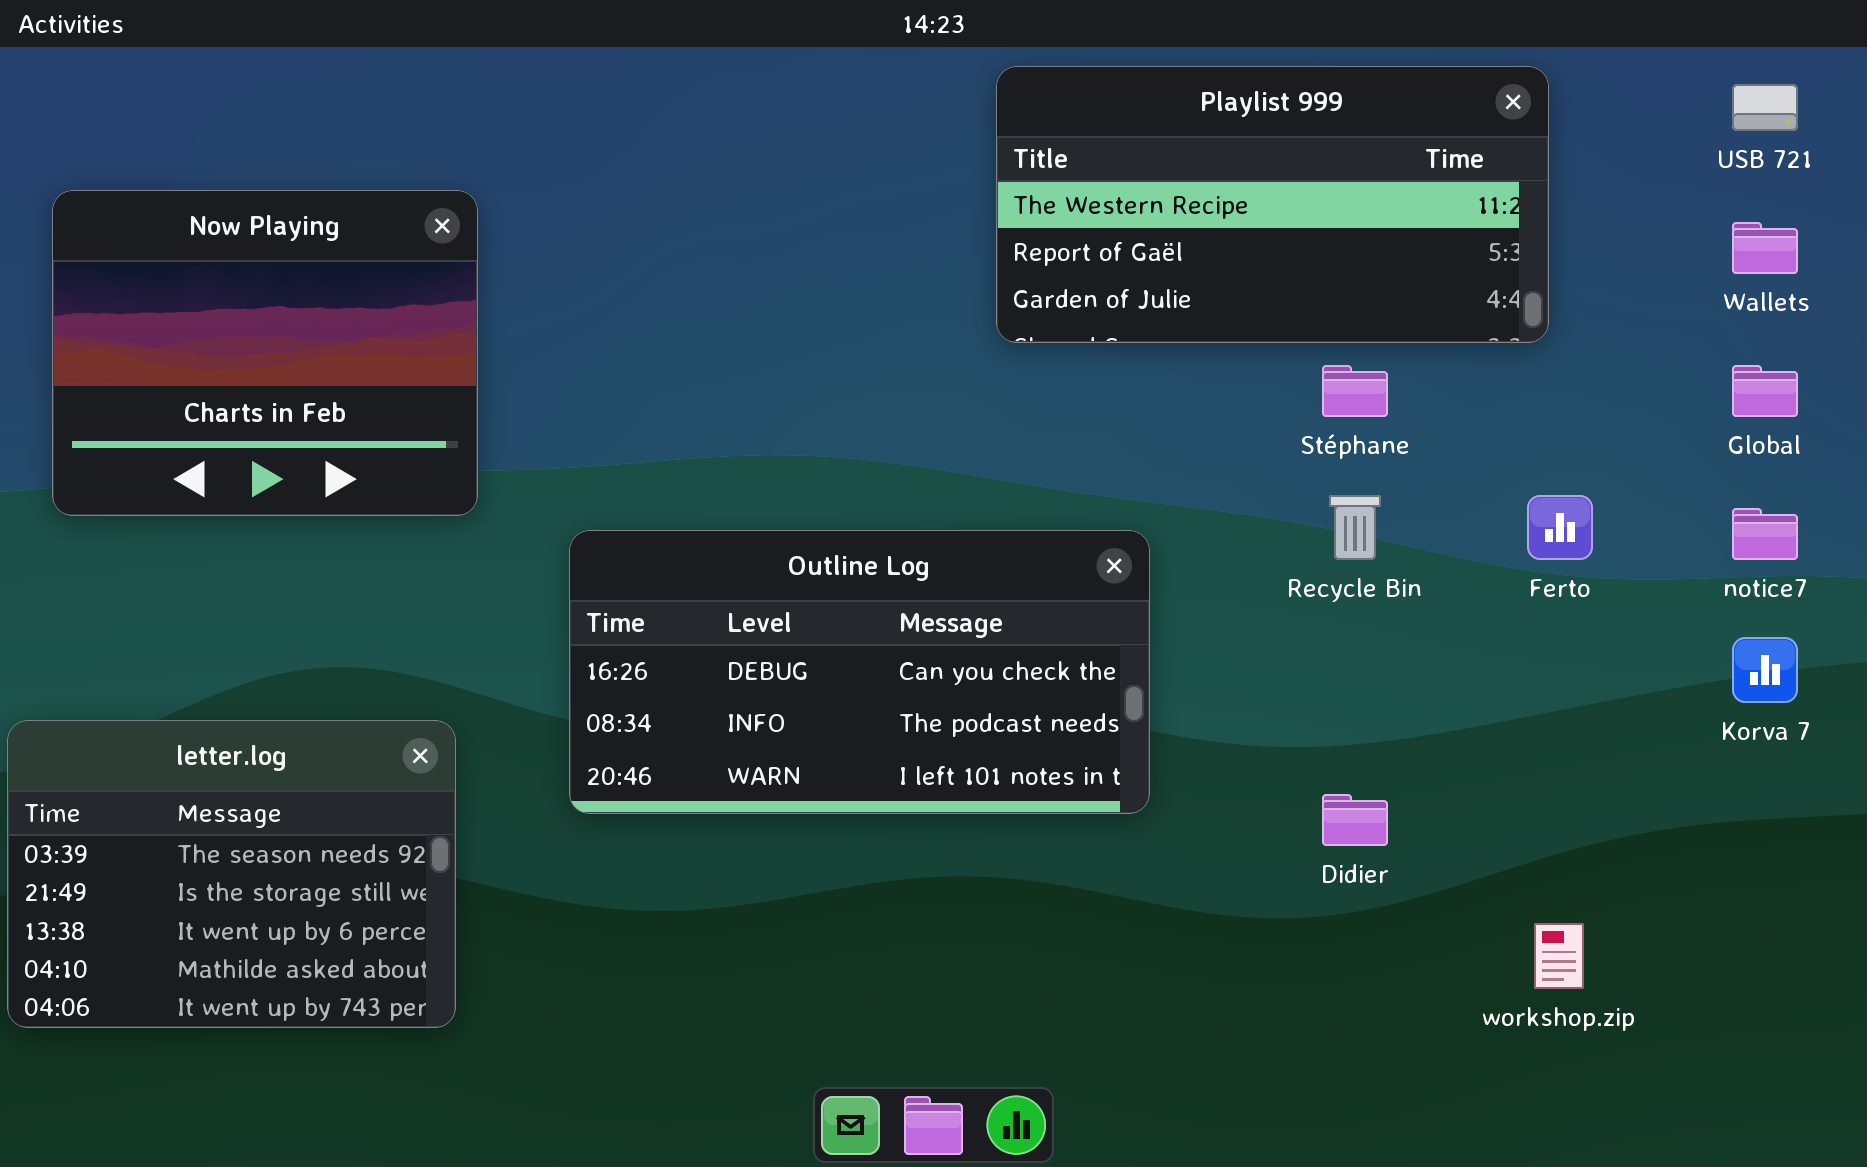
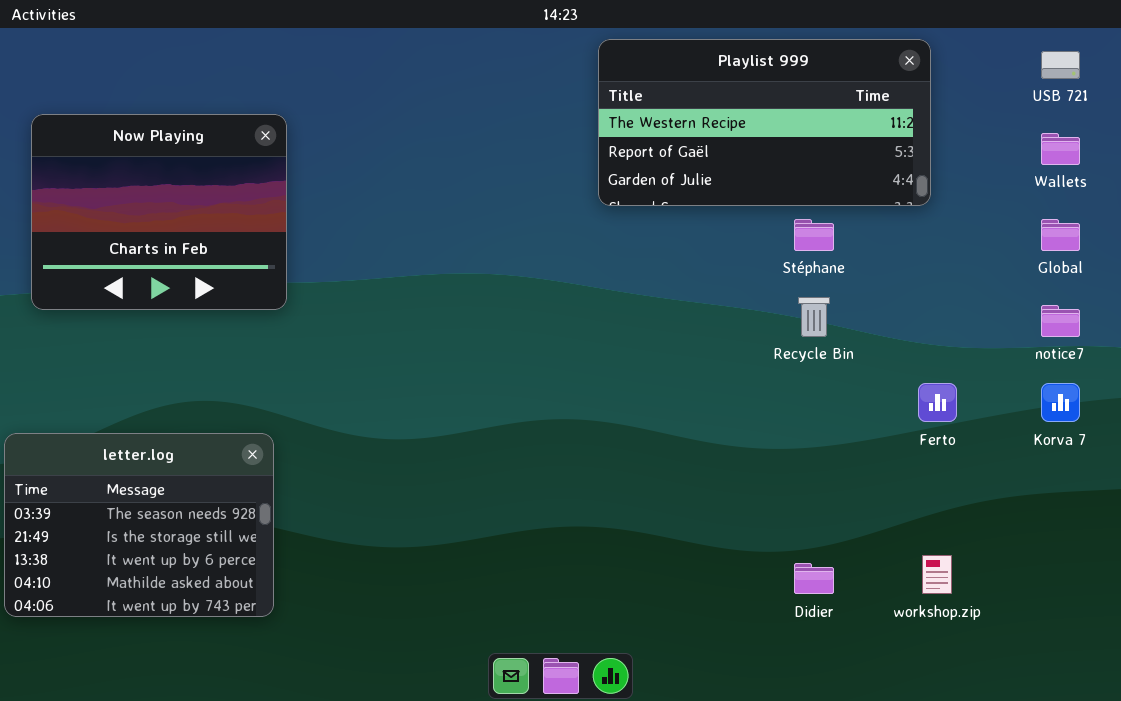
Ferto: [1527,495,1593,560] -> [918,383,957,422], moved
Outline Log: [569,530,1150,814] -> none, closed
Didier: [1322,794,1388,846] -> [794,563,834,594], moved

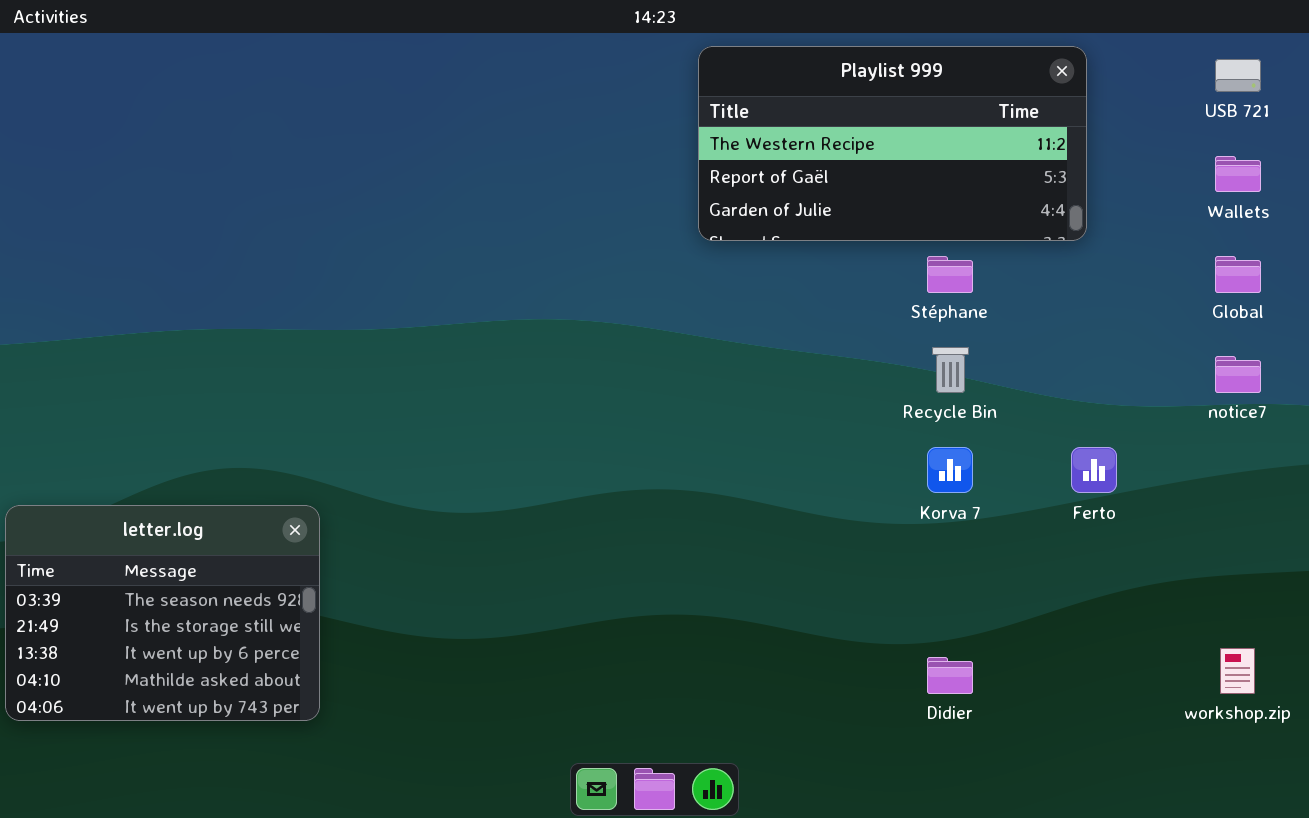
Now Playing: [31,114,287,310] -> none, closed
Korva 7: [1041,383,1080,422] -> [927,447,973,493], moved
workshop.zip: [922,555,952,594] -> [1220,648,1255,694], moved

